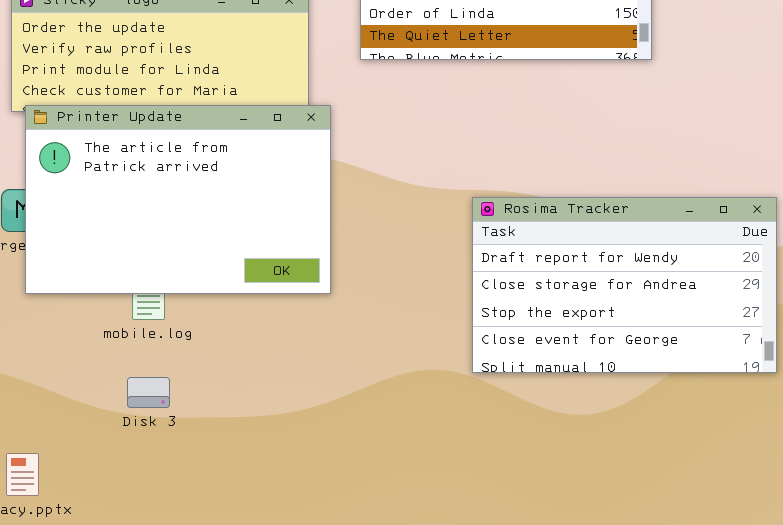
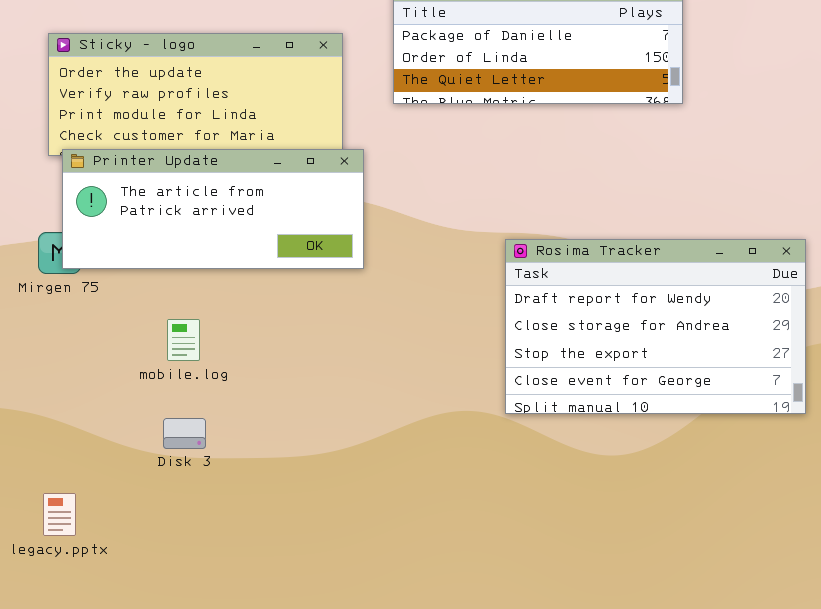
Printer Update: [25,105,331,294] -> [62,149,364,269], resized

